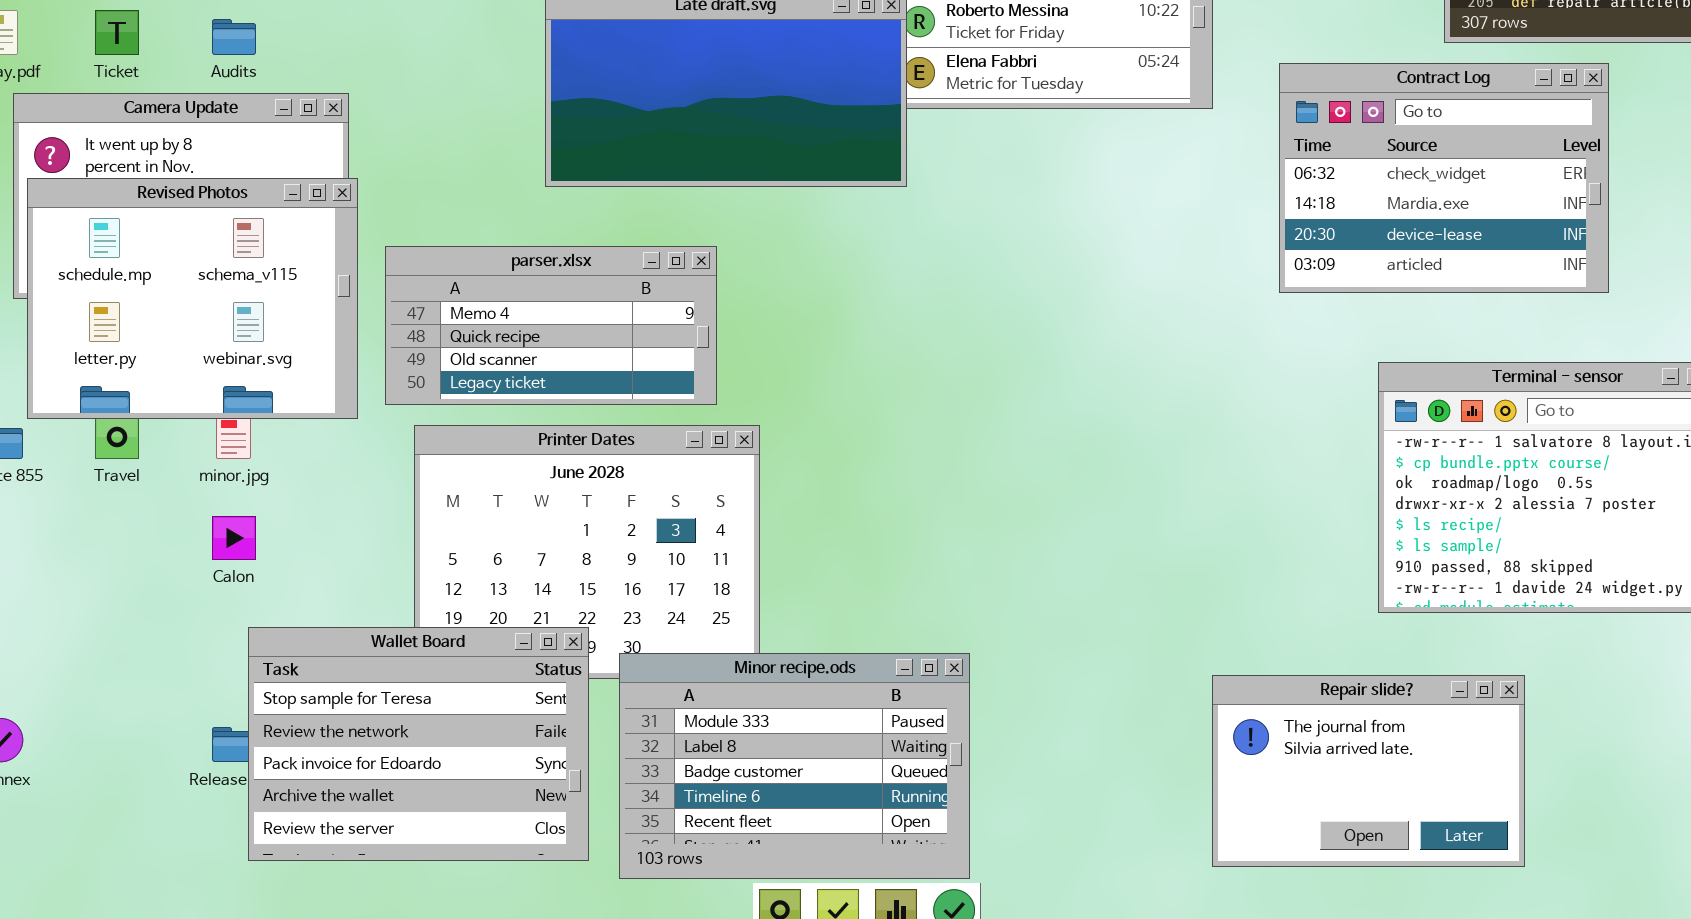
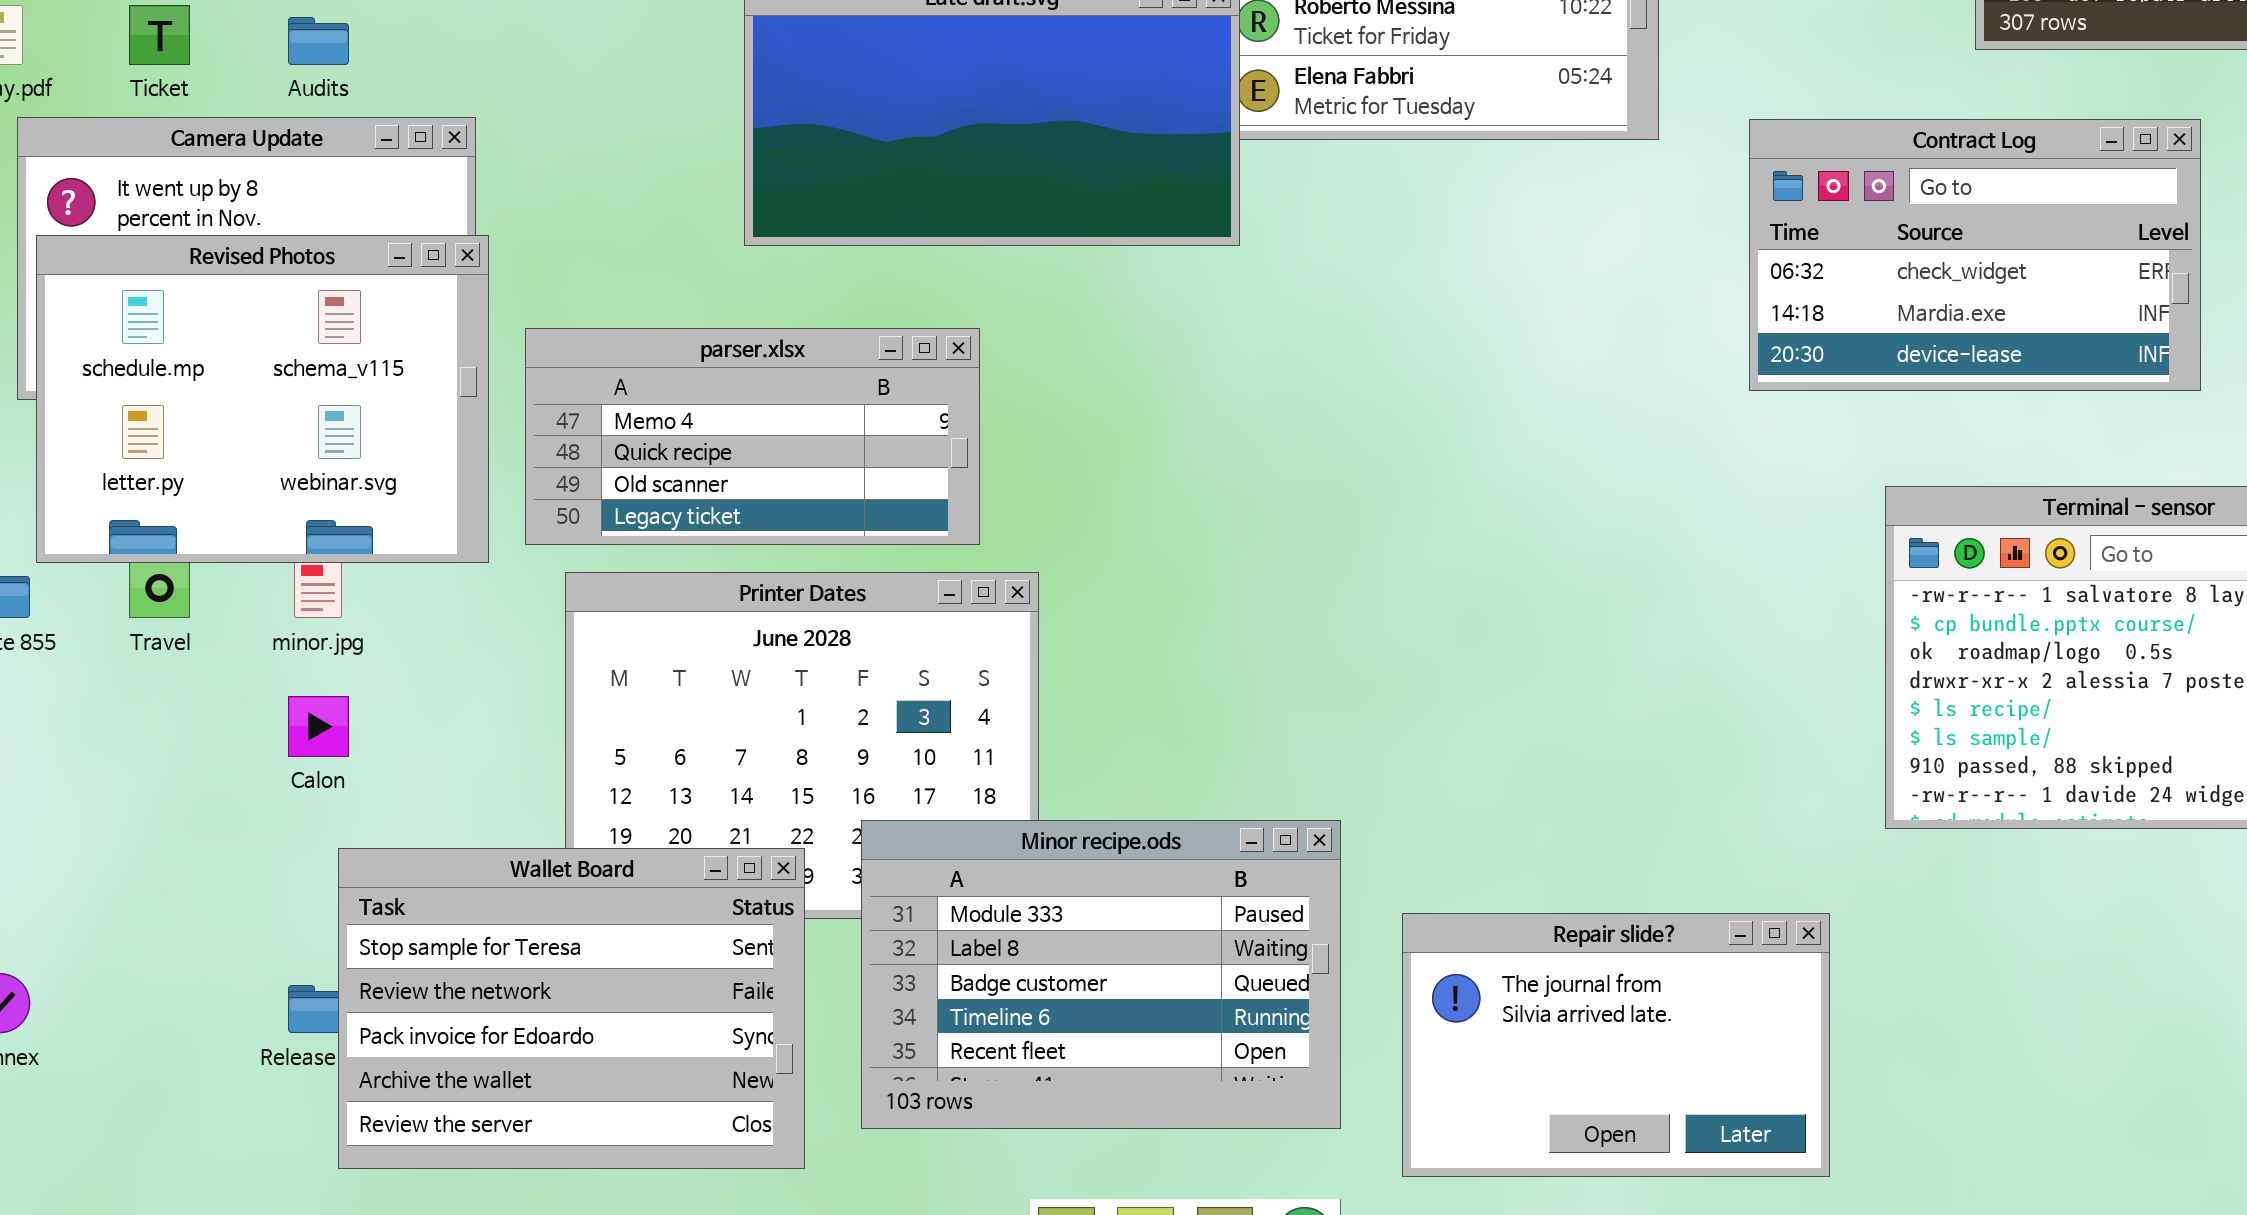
Contract Log: [1279,63,1609,293] -> [1749,119,2201,391], resized
Minor recipe.ods: [619,653,970,879] -> [861,820,1341,1129], moved
Repair slide?: [1212,675,1525,867] -> [1402,913,1830,1177], moved

